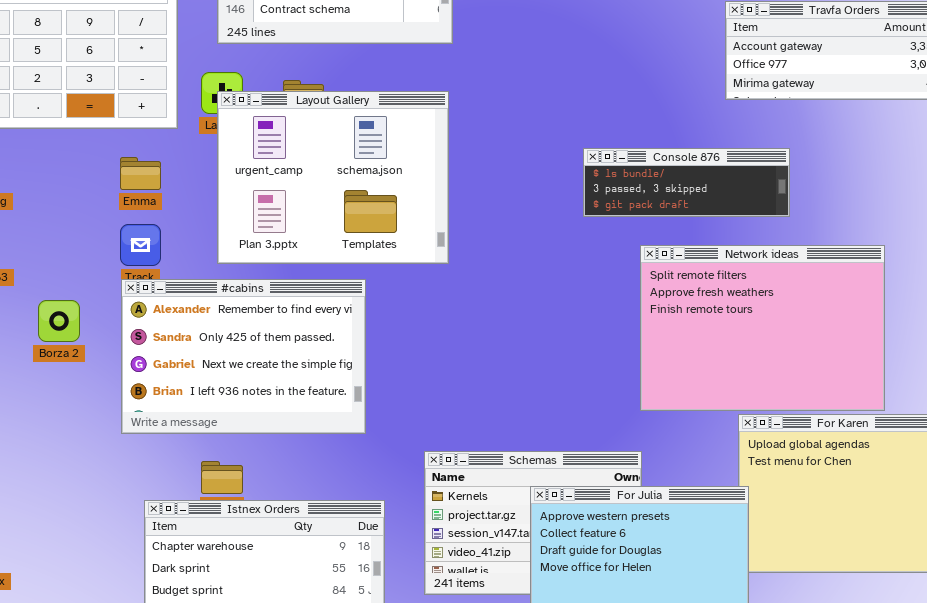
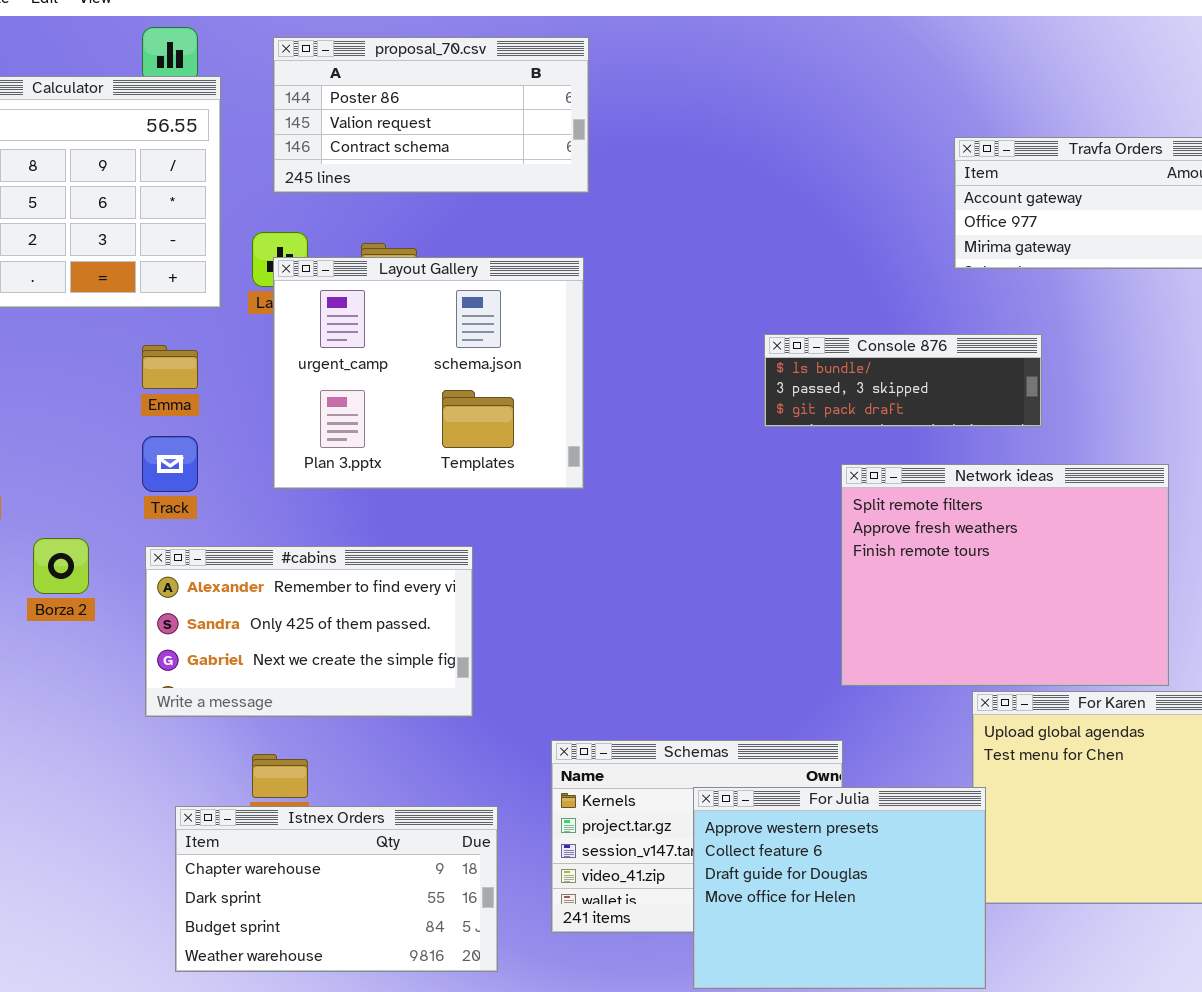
#cabins: [121,279,366,434] -> [145,546,473,717], resized

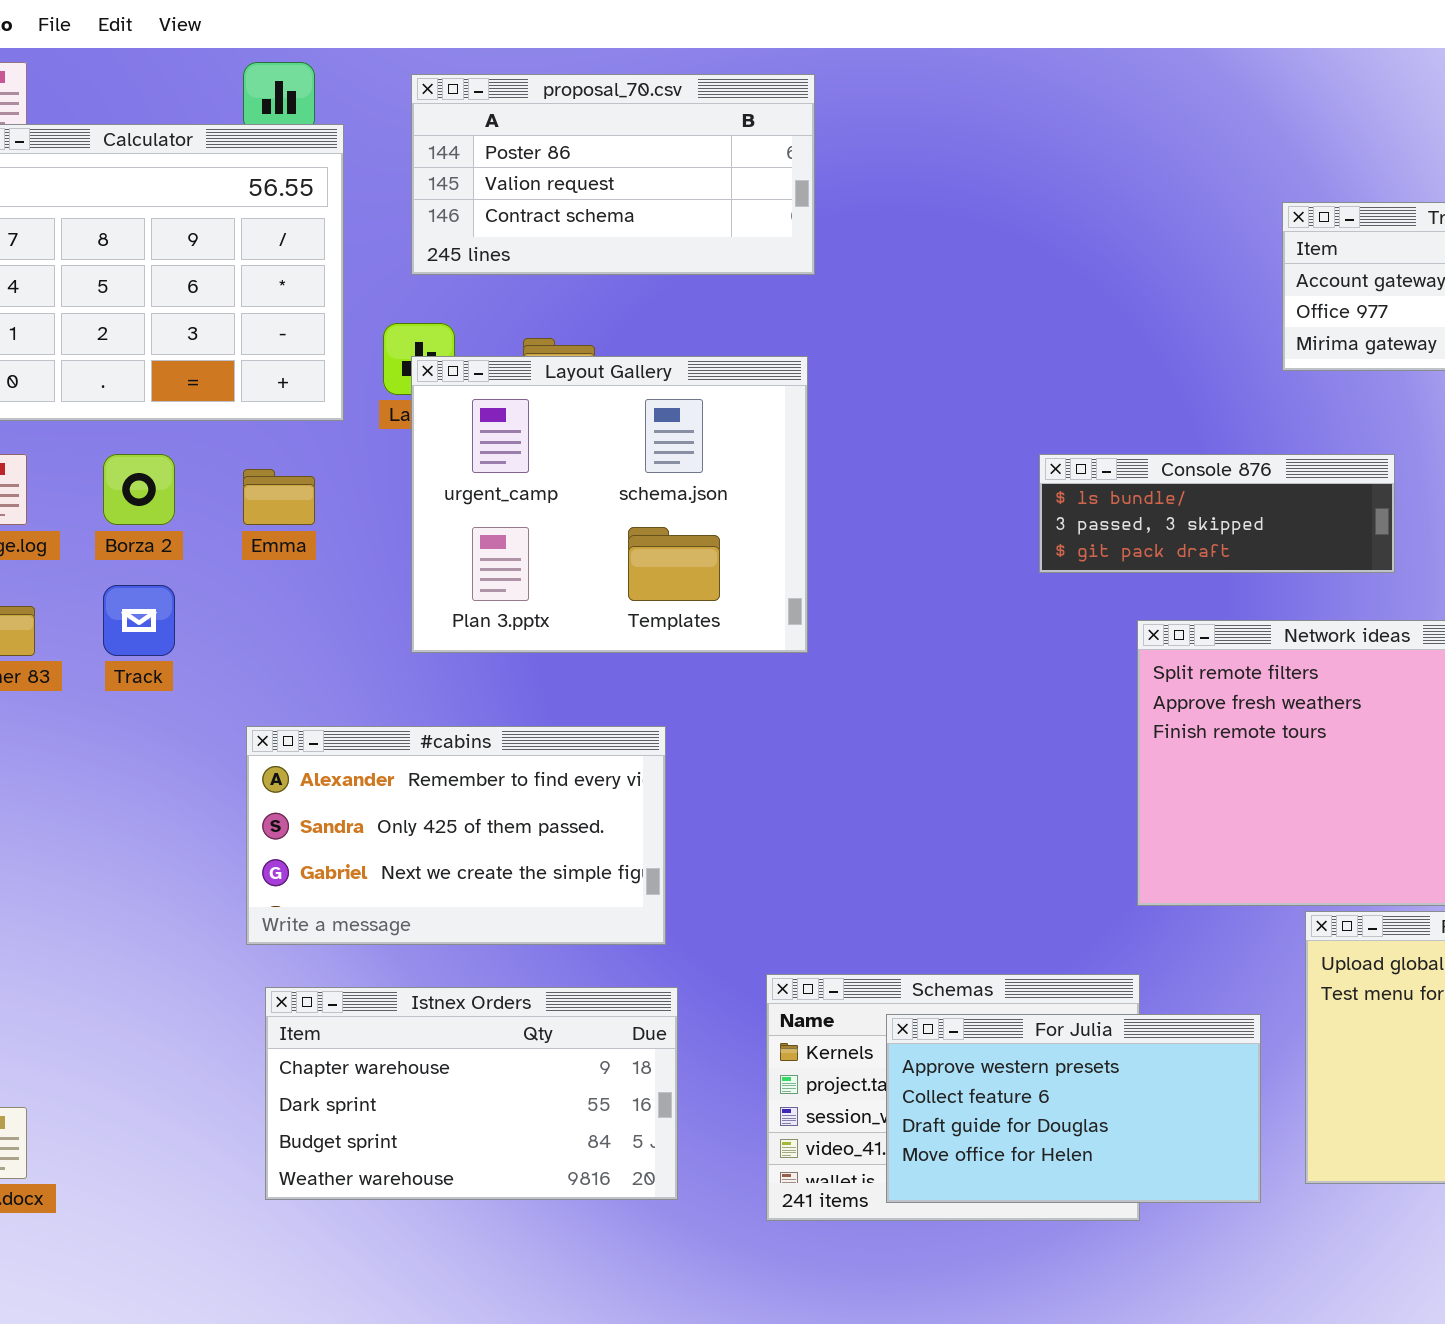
Track: [142,436,198,492] -> [103,585,175,656], moved
Borza 2: [33,538,89,594] -> [103,454,175,525], moved
For Julia: [693,787,986,989] -> [886,1014,1261,1203], moved, resized
Istnex Orders: [175,806,498,972] -> [265,987,678,1200], moved

